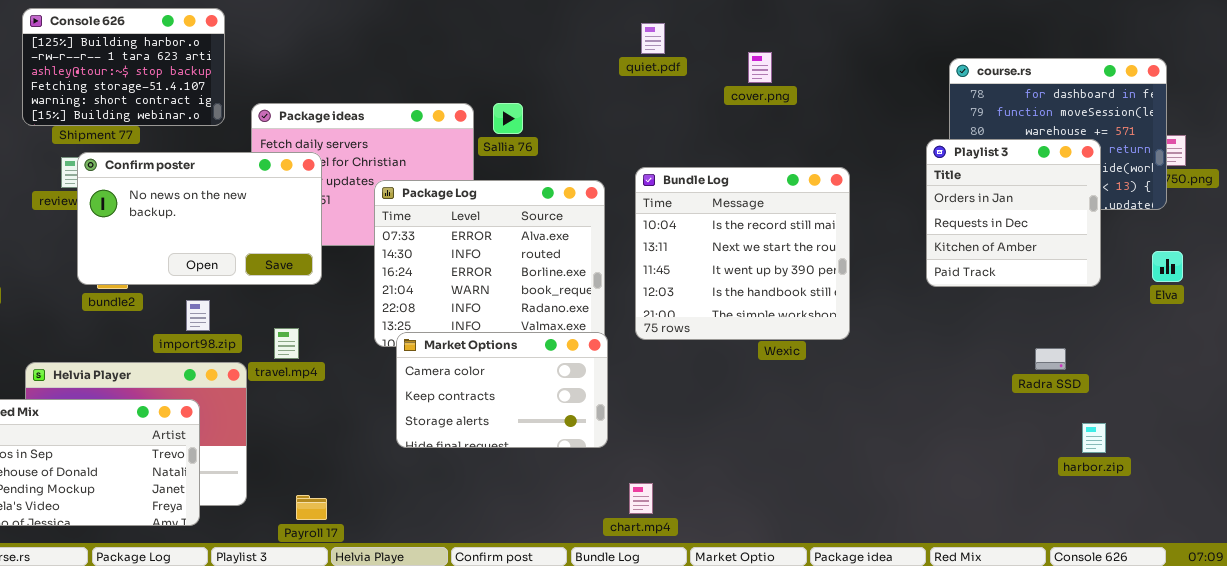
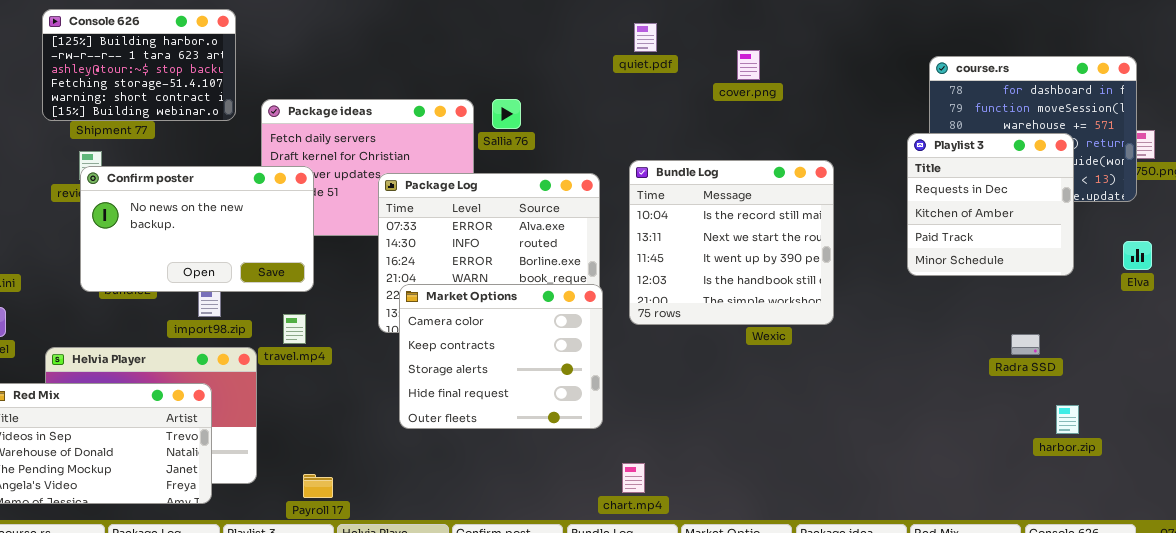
Playlist 3: [926,139,1101,287] -> [907,133,1074,276], scrolled down 1 row
Confirm poster: [77,152,322,285] -> [80,166,314,292], moved
Market Options: [396,332,608,448] -> [399,284,603,429], resized

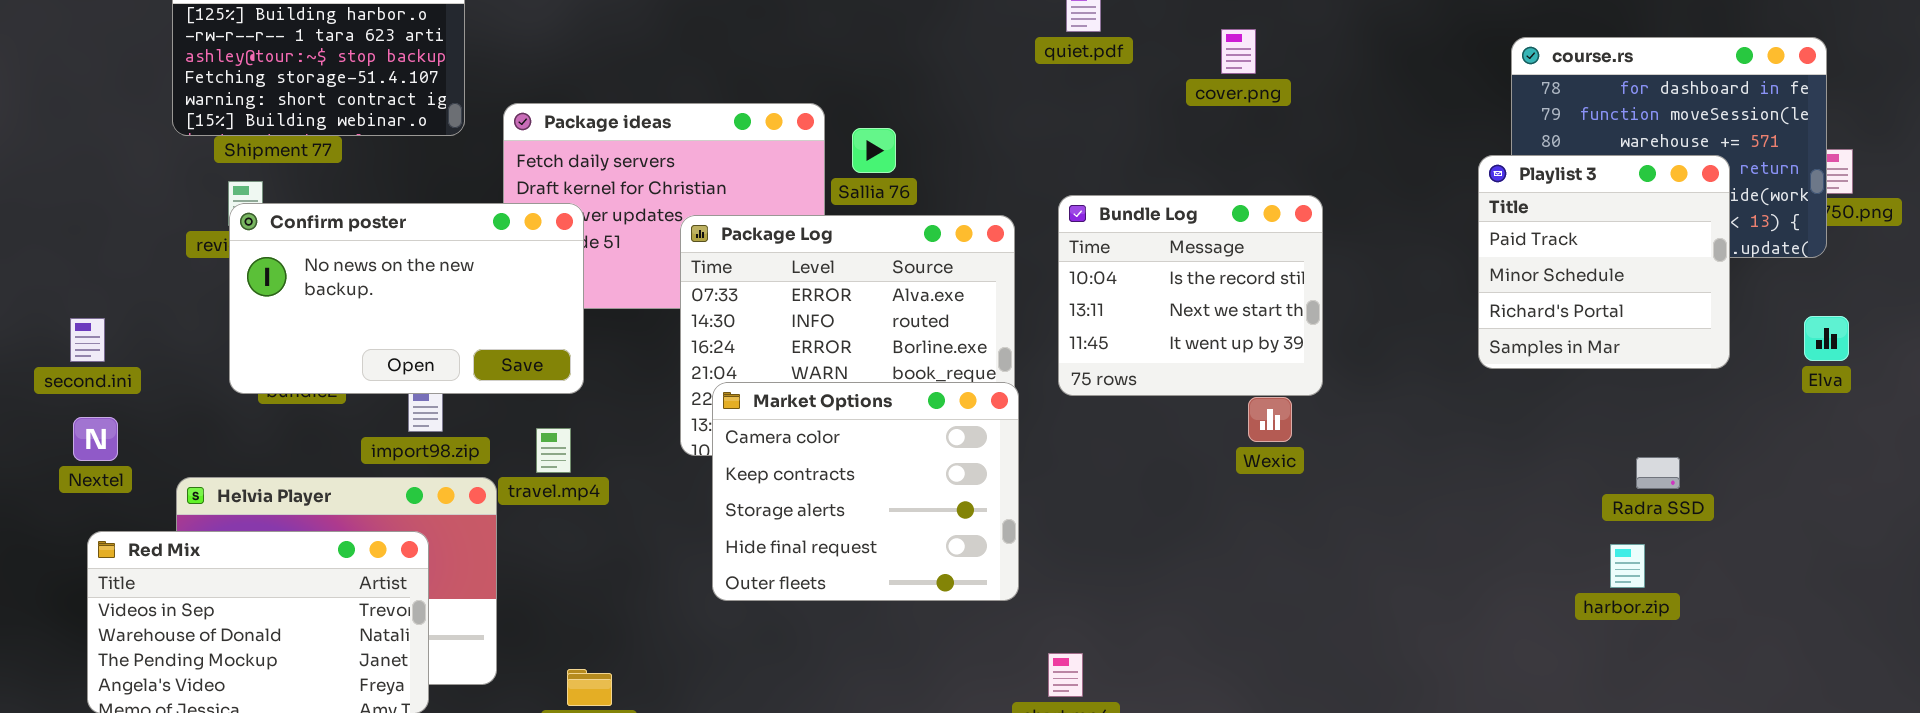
Sallia 76: [492,99,521,129] -> [852,128,896,173], moved
Playlist 3: [907,133,1074,276] -> [1478,155,1730,369], scrolled down 2 rows
Bundle Log: [629,160,834,325] -> [1058,195,1323,396], resized
harbor.zip: [1056,405,1079,434] -> [1610,544,1645,588], moved

